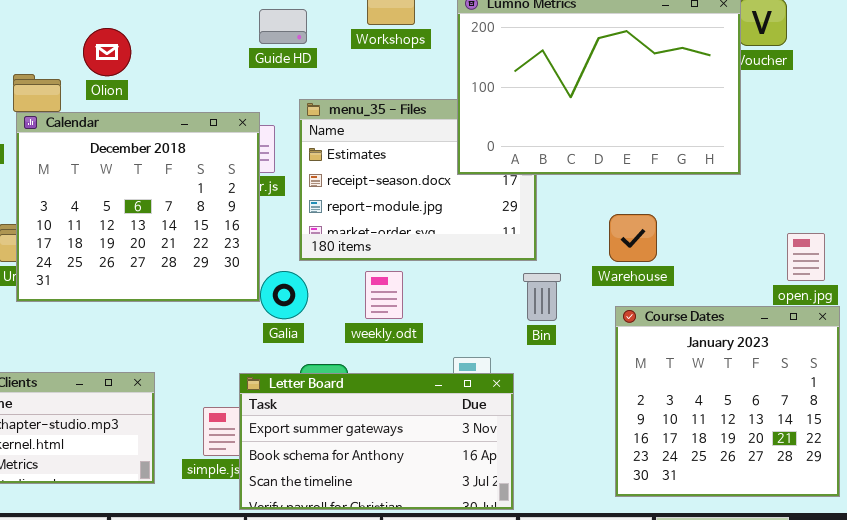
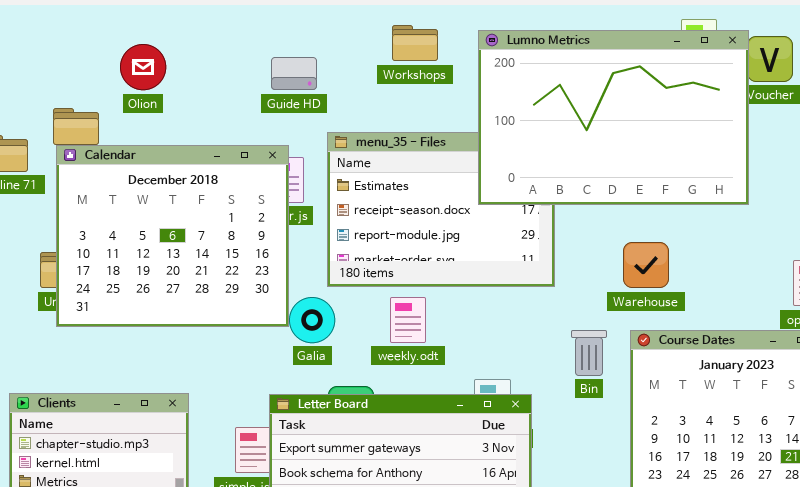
Guide HD: [259,9,307,44] -> [271,57,317,90], moved
Olion: [83,28,131,76] -> [120,44,166,90], moved
Bin: [523,273,561,321] -> [571,330,607,376], moved

